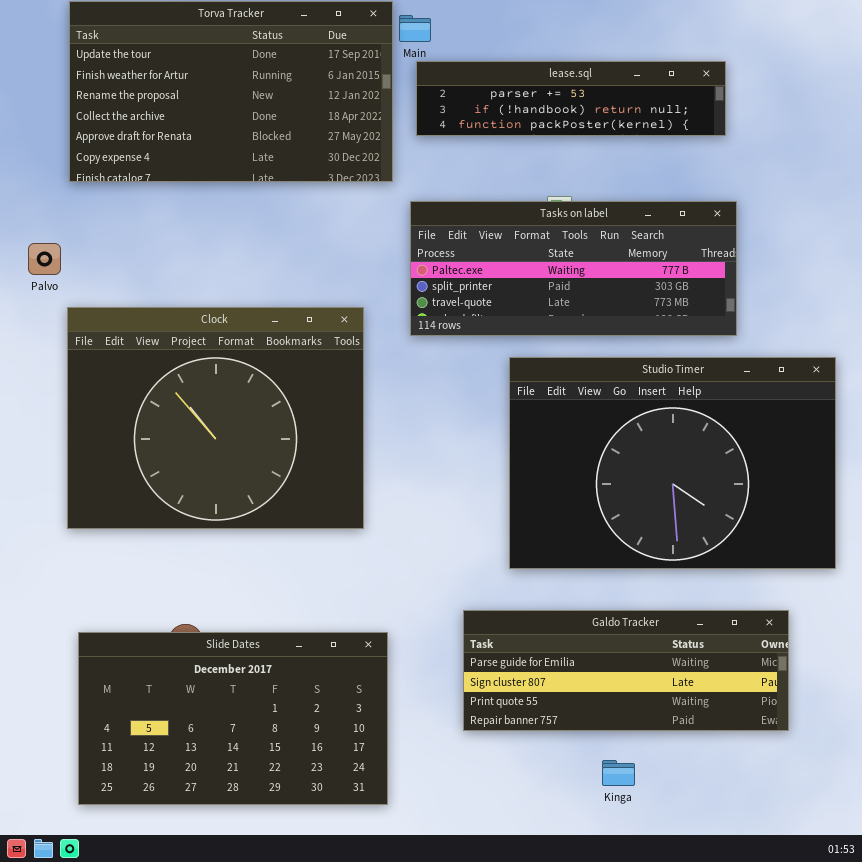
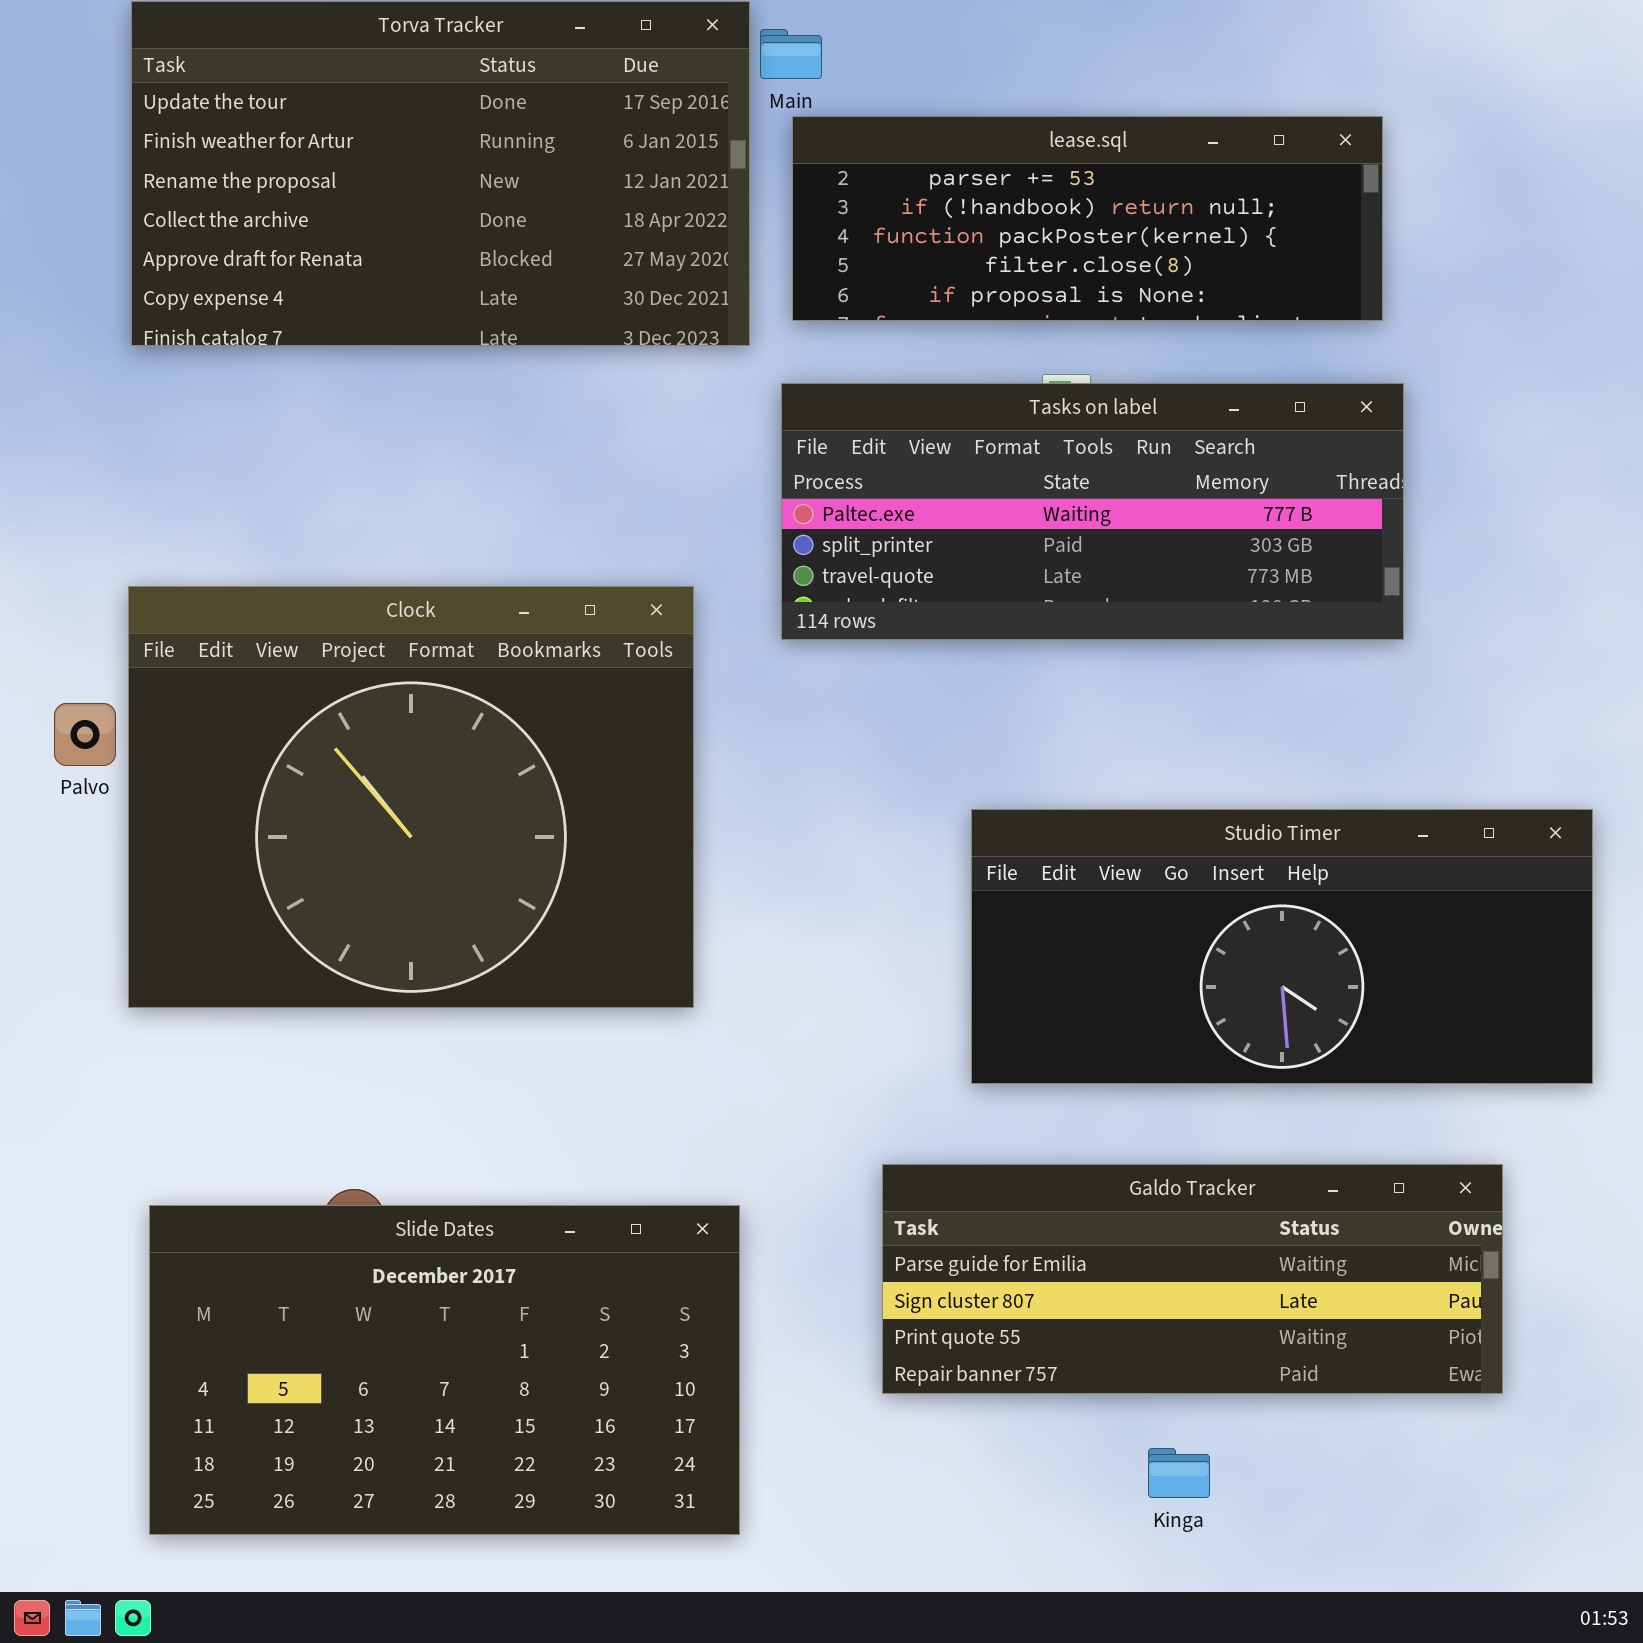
lease.sql: [416,61,726,136] -> [792,116,1383,321], resized
Palvo: [28,243,61,275] -> [54,703,116,766], moved
Studio Timer: [509,357,836,569] -> [971,809,1593,1084], resized

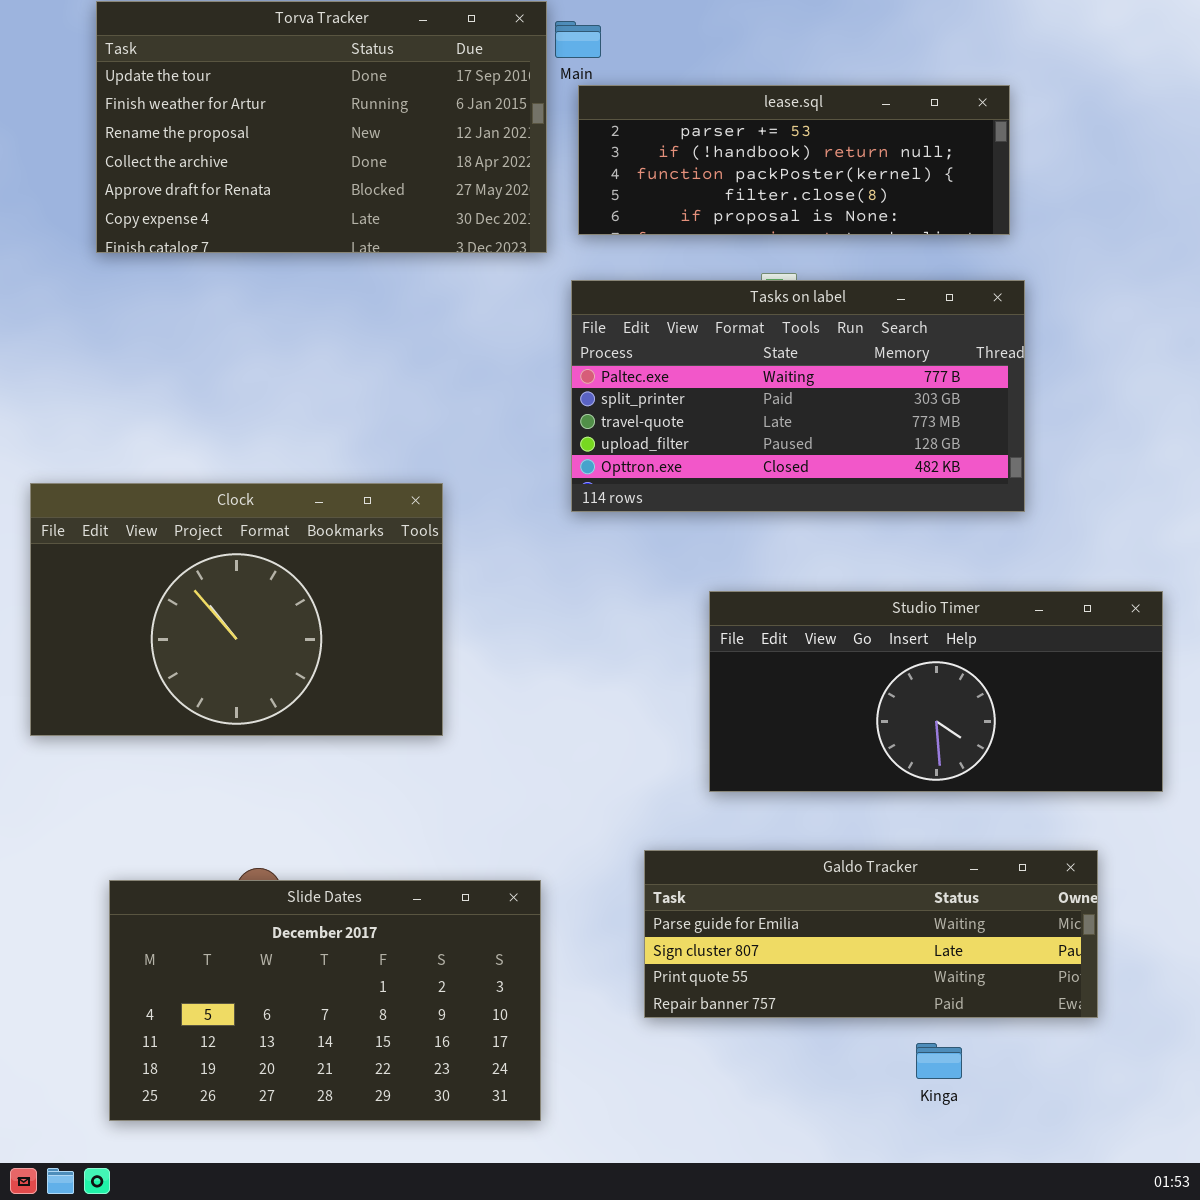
Tasks on label: [781,383,1404,640] -> [571,280,1025,512], resized
Clock: [128,586,694,1008] -> [30,483,443,736], moved, resized
Kinga: [1148,1448,1210,1498] -> [916,1043,962,1079], moved

